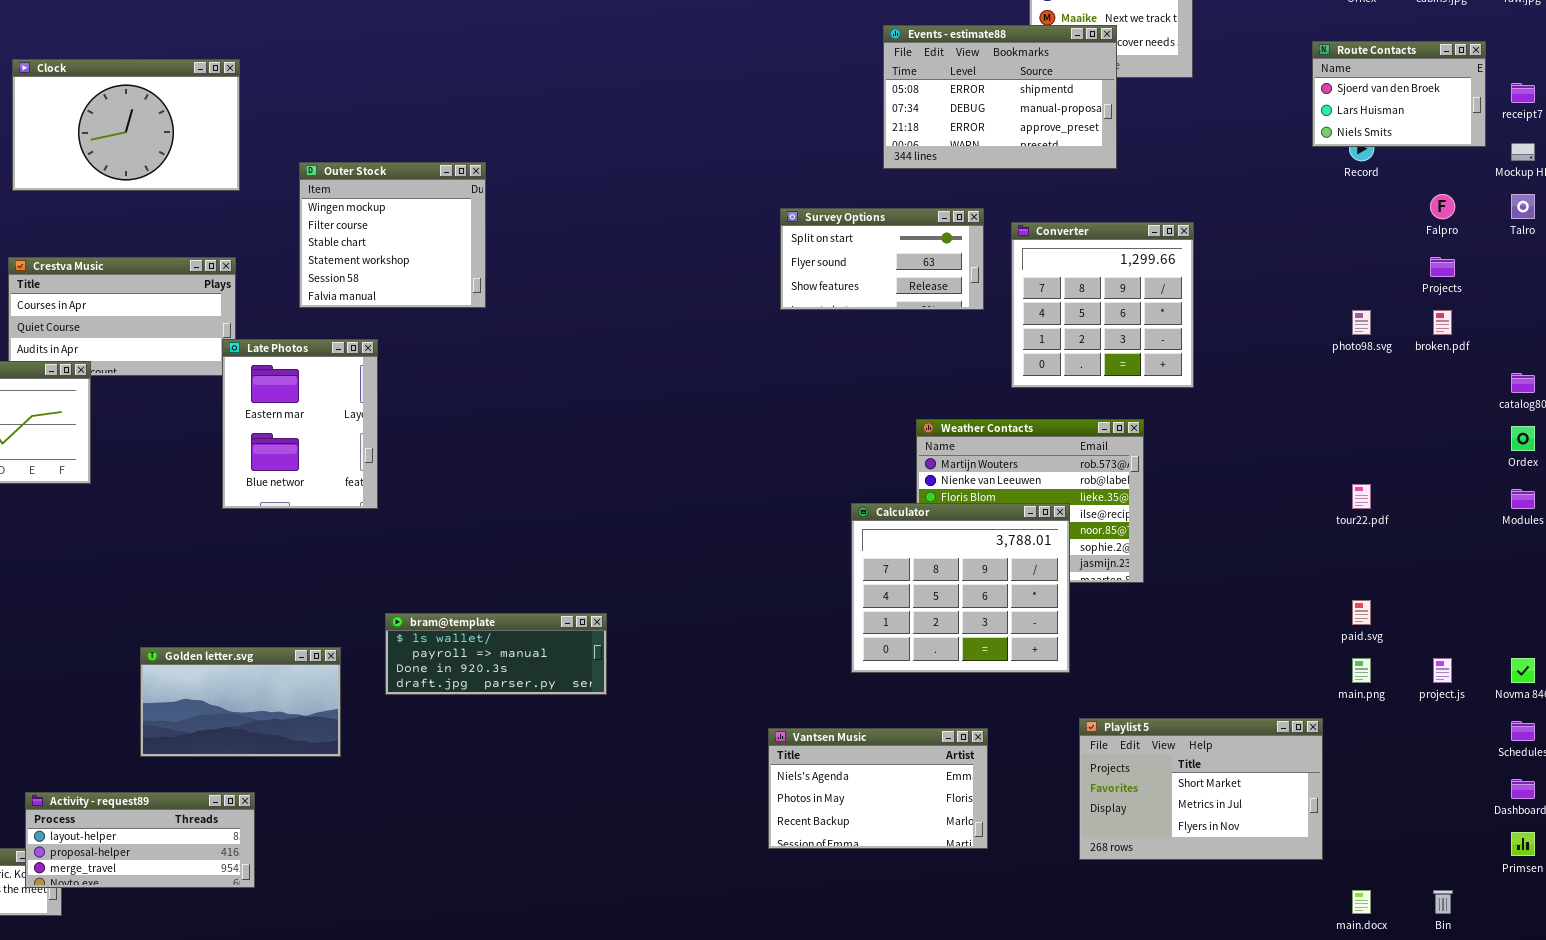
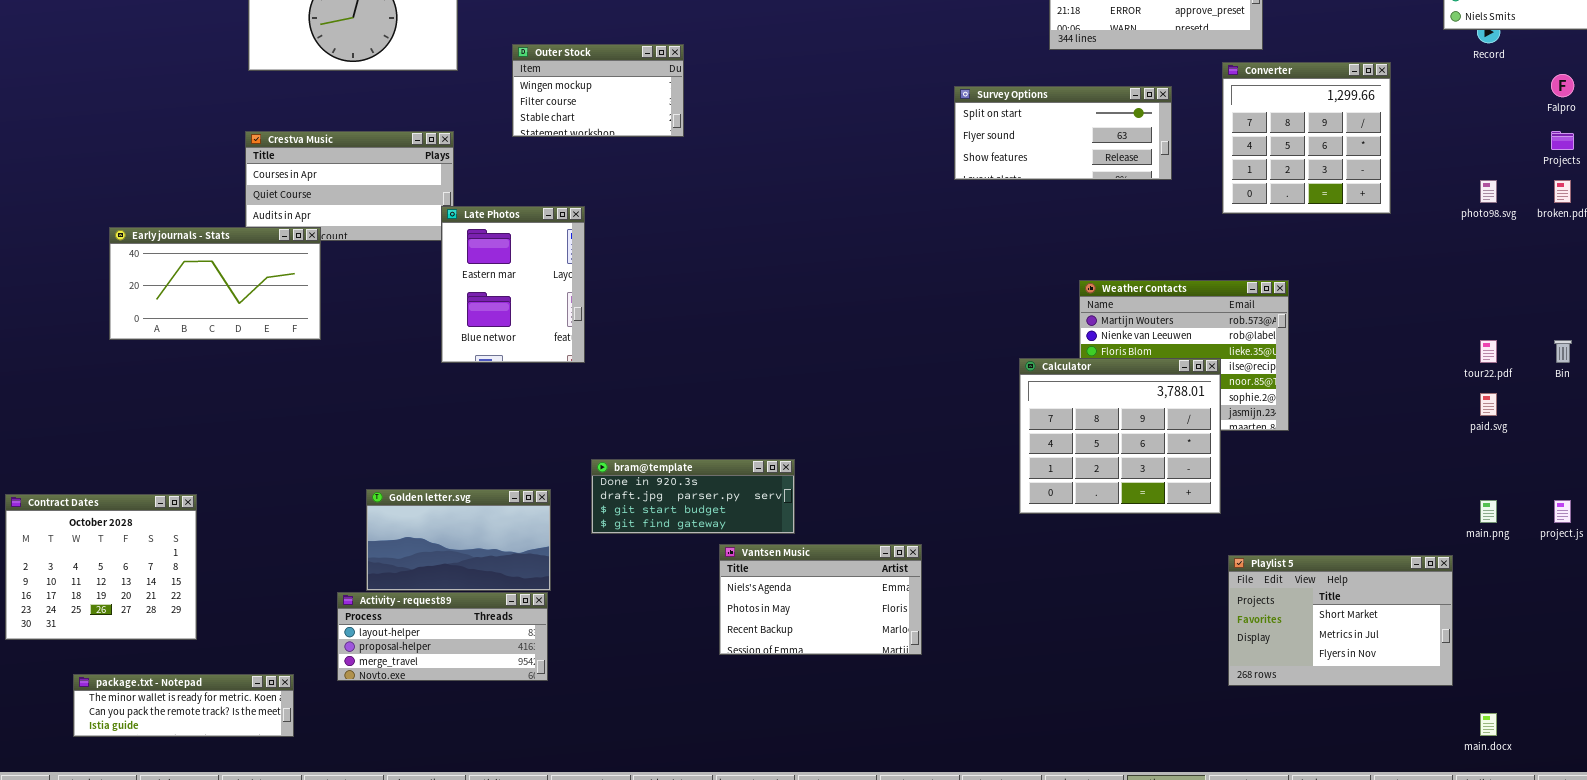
Outer Stock: [299,162,486,308] -> [512,44,684,137], resized
Survey Options: [780,208,984,310] -> [954,86,1172,180], resized
Converter: [1011,222,1194,388] -> [1222,62,1391,214], moved
paid.svg: [1352,600,1371,625] -> [1480,393,1497,416], moved
bram@template: [385,613,607,695] -> [591,459,795,534], scrolled down 2 rows
Vantsen Music: [768,728,988,849] -> [719,544,922,655], moved
Activity - request89: [25,792,255,888] -> [337,592,548,681], moved
Bin: [1433,890,1453,914] -> [1554,340,1572,363], moved

